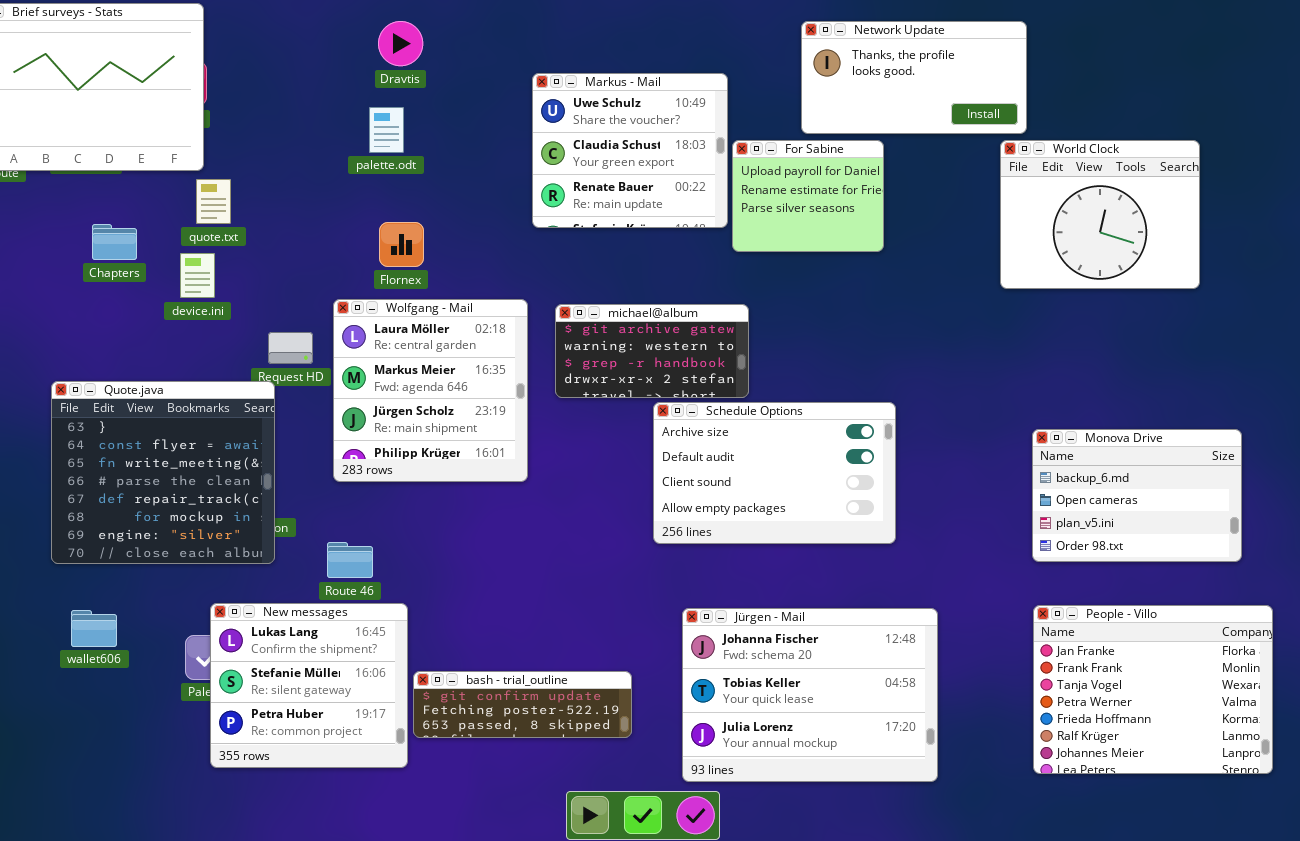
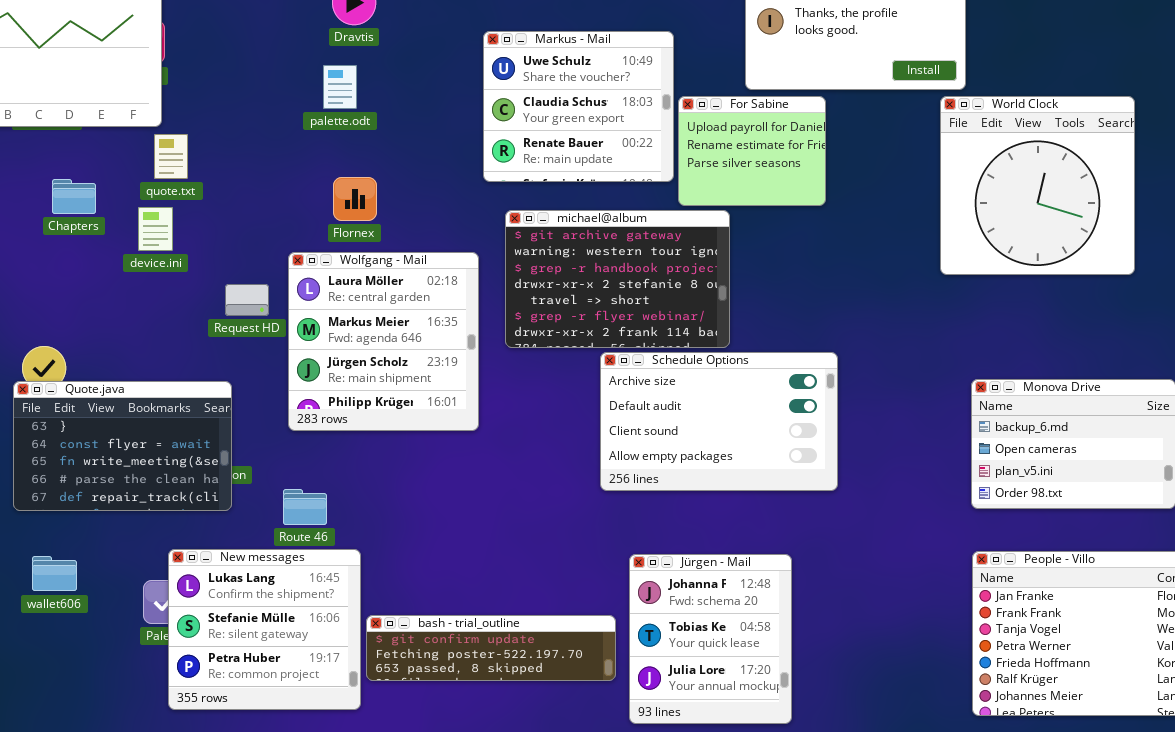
World Clock: [1000,140,1200,289] -> [940,96,1135,275], resized
michael@album: [555,304,749,398] -> [505,210,730,348], resized
Quote.java: [51,381,275,564] -> [13,381,232,511], resized
Jürgen - Mail: [682,608,938,782] -> [629,554,792,724], resized
bash - trial_outline: [413,671,632,738] -> [366,615,616,681], resized

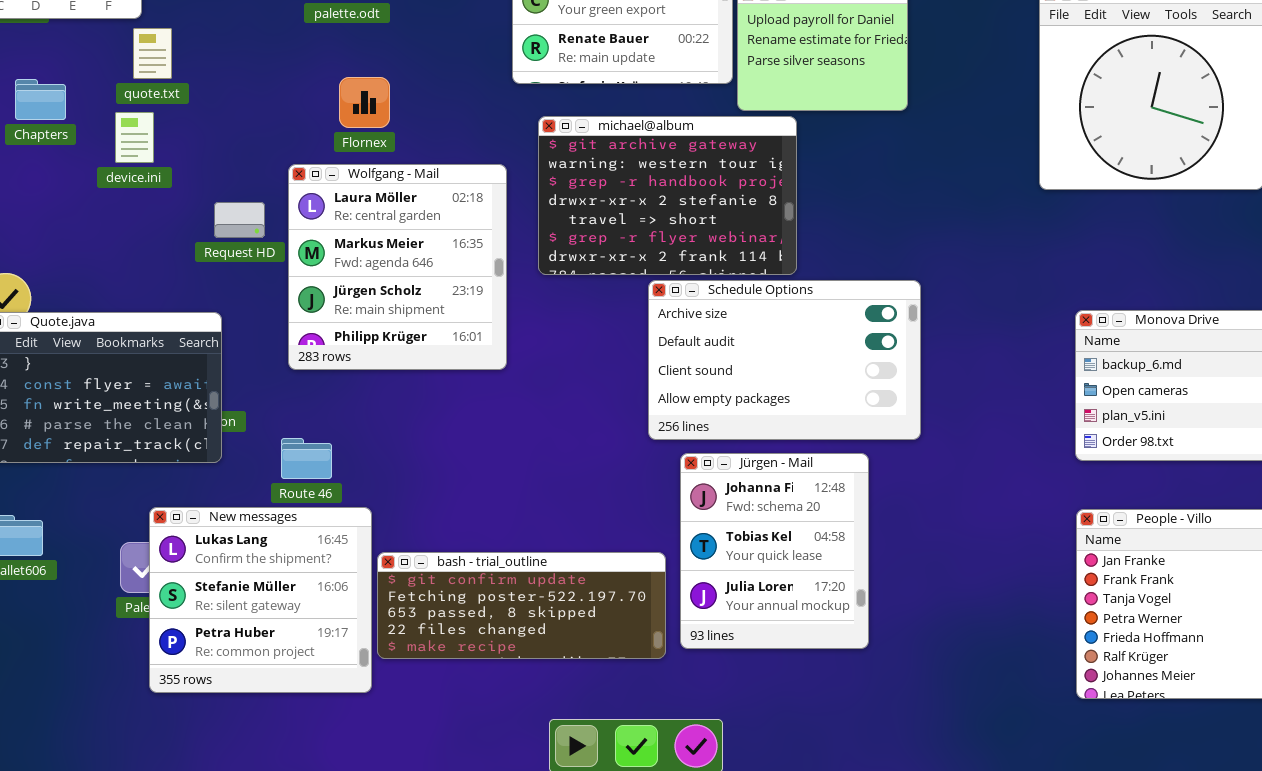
Jürgen - Mail: [629,554,792,724] -> [680,453,869,649], moved
bash - trial_outline: [366,615,616,681] -> [377,552,666,659], resized

